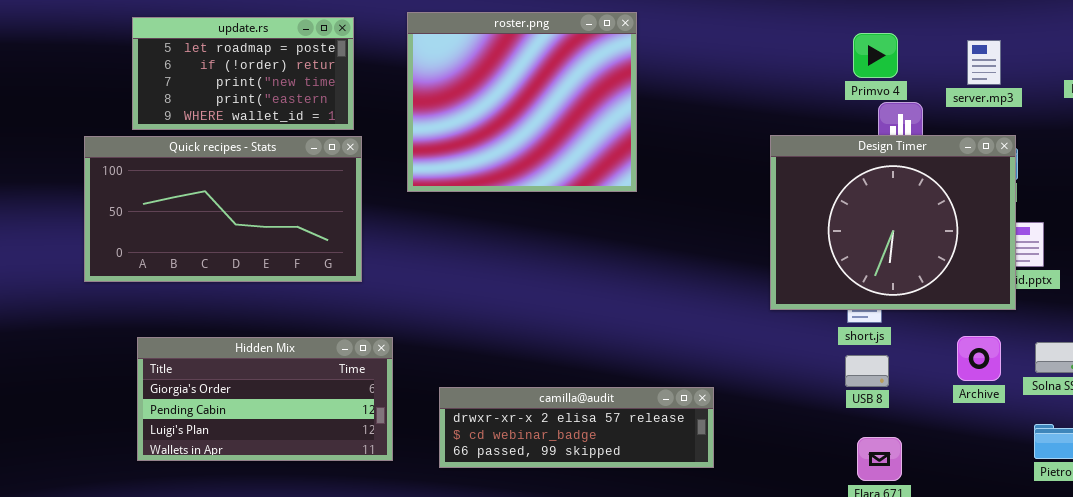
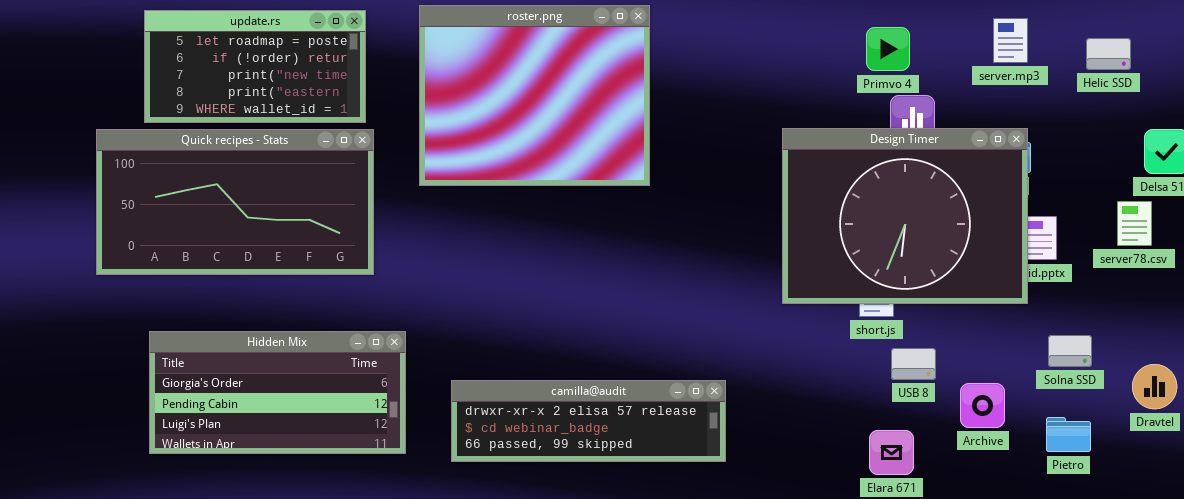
server.mp3: [967,40,1001,85] -> [993,18,1028,63], moved
Archive: [957,336,1001,381] -> [960,383,1005,428], moved
USB 8: [845,355,889,387] -> [891,348,936,380], moved

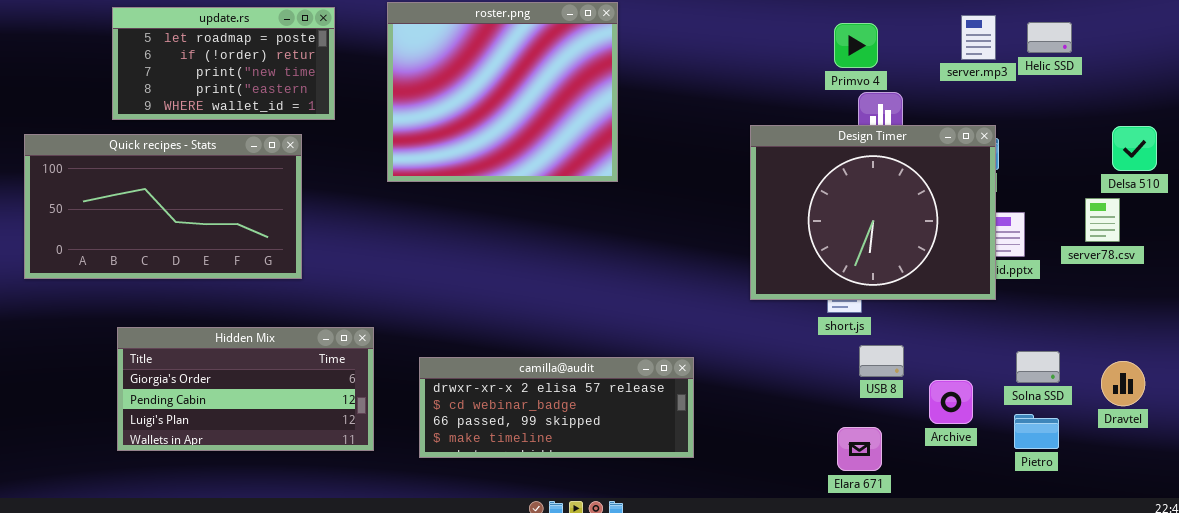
Helic SSD: [1086,38,1131,70] -> [1027,22,1072,53], moved
Quick recipes - Stats: [96,129,374,275] -> [24,134,302,279], moved
Solna SSD: [1048,335,1092,367] -> [1016,351,1060,383], moved
camilla@audit: [451,380,726,462] -> [419,357,694,458], resized

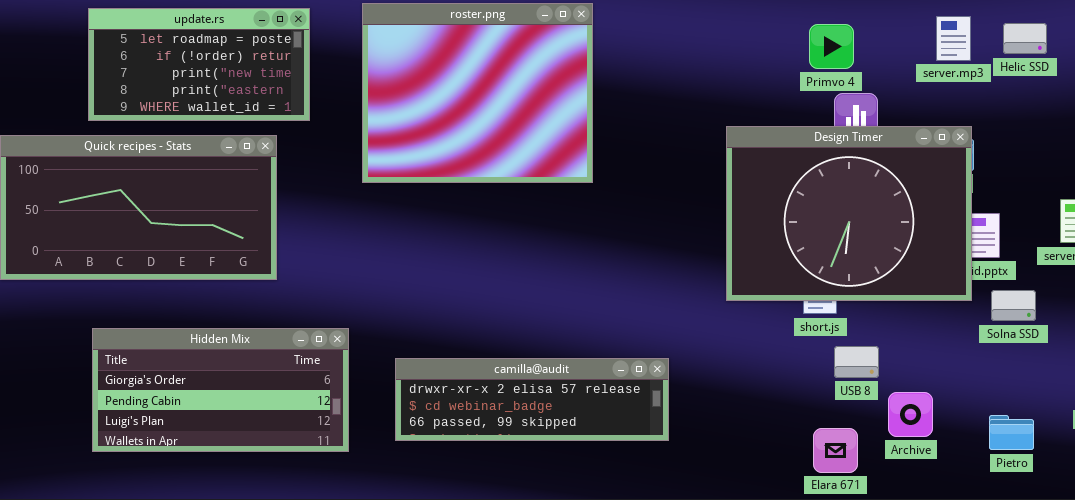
Solna SSD: [1016,351,1060,383] -> [991,290,1036,321], moved
camilla@audit: [419,357,694,458] -> [395,358,669,441], resized
Archive: [929,380,973,424] -> [888,392,933,437], moved

